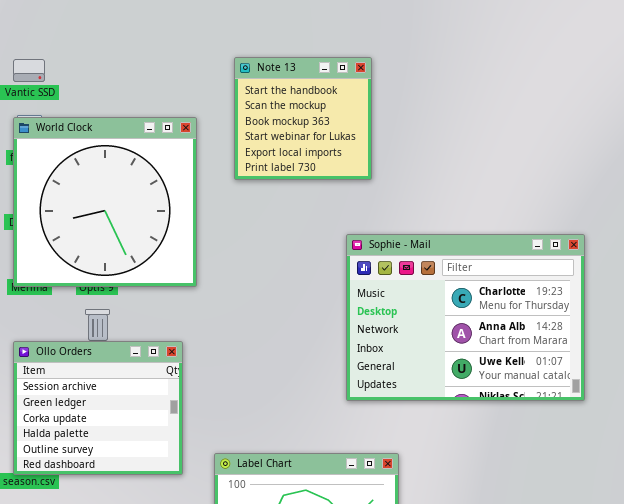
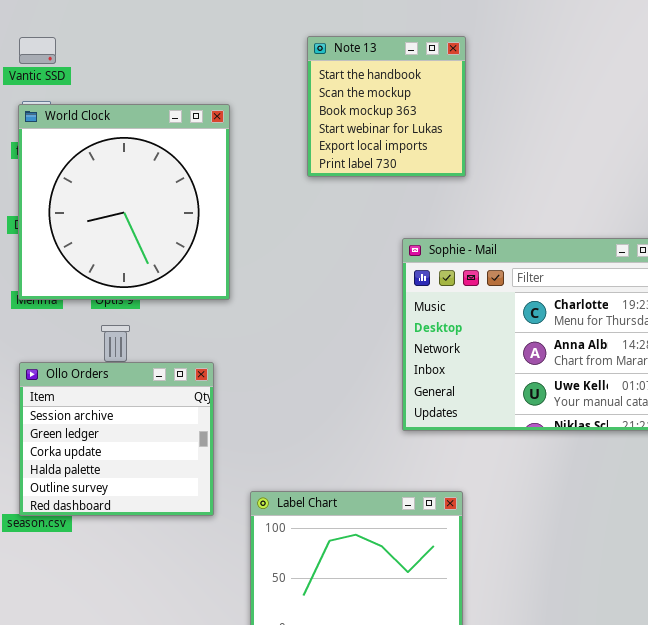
Note 13: [234,57,372,180] -> [307,36,466,177], moved

